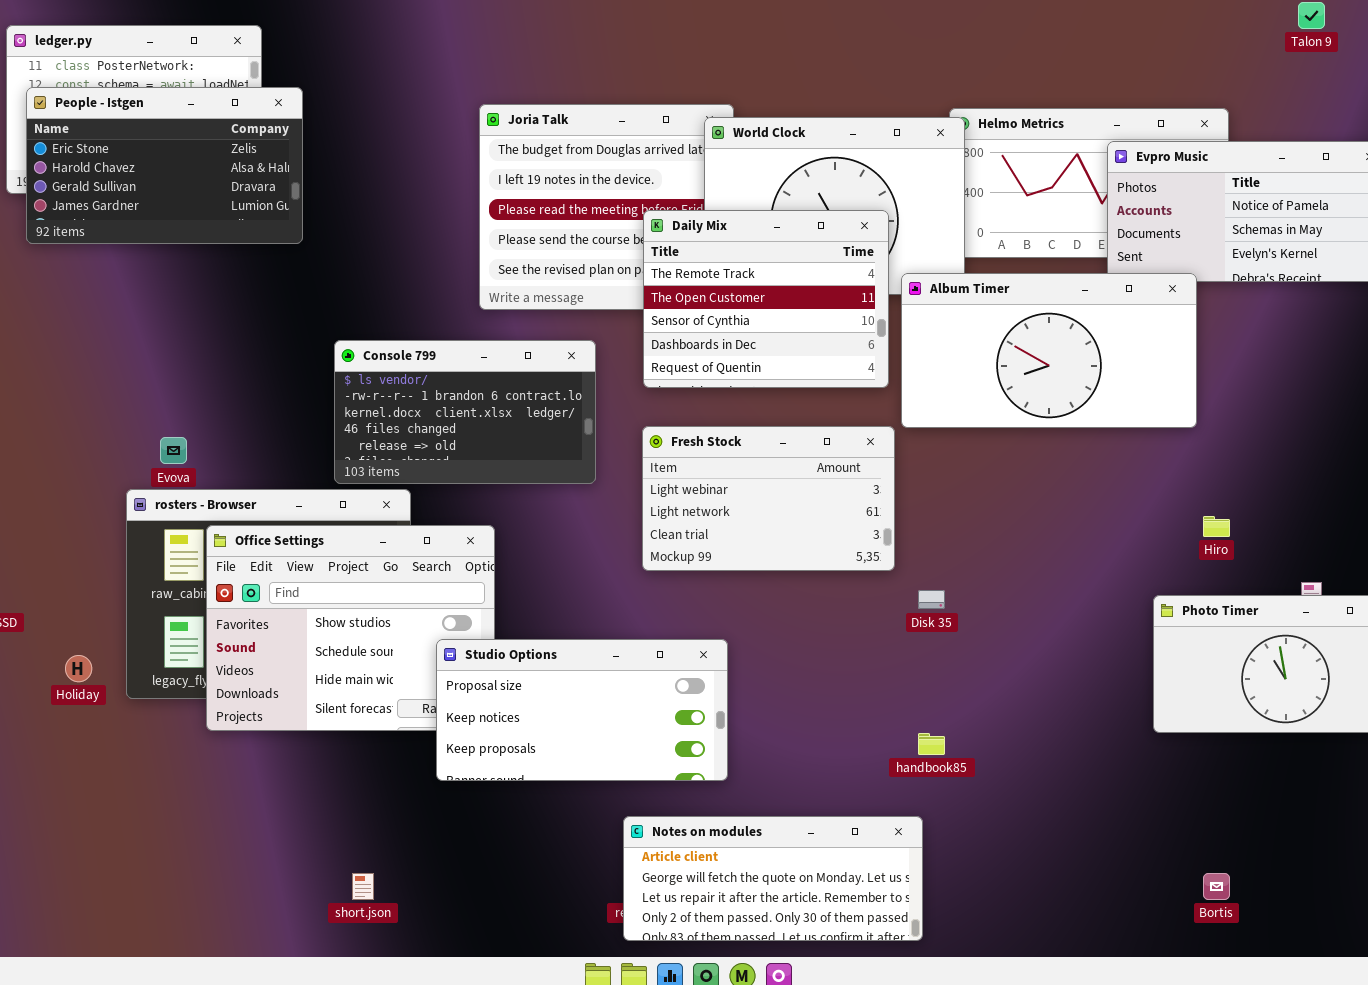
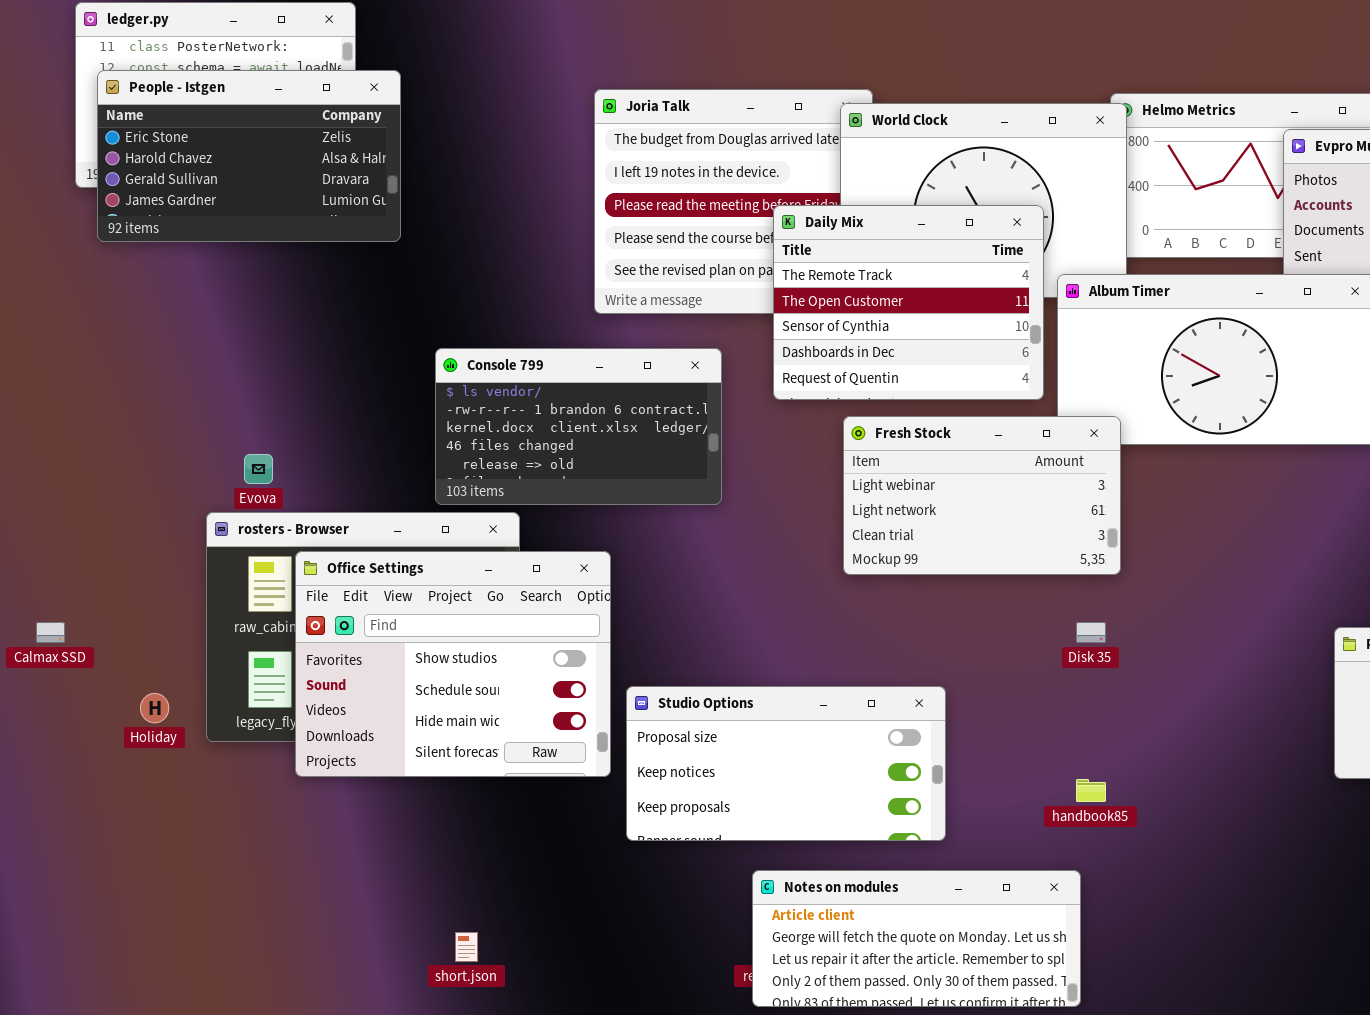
Fresh Stock: [642,426,895,571] -> [843,416,1121,575], moved
Studio Options: [436,639,728,781] -> [626,686,946,841], moved

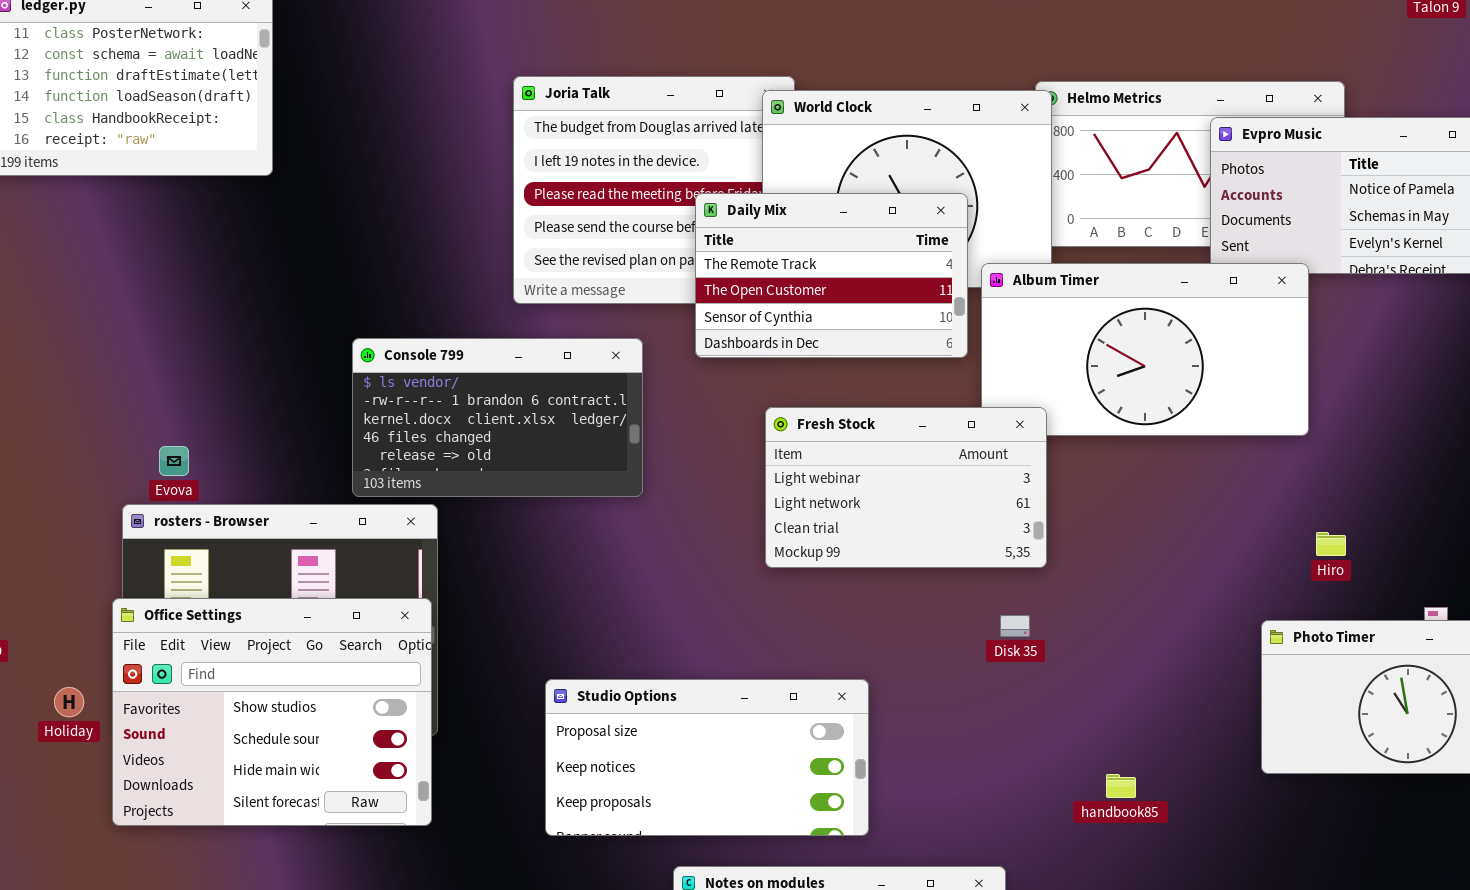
People - Istgen: [97,70,401,242] -> none, closed
Daily Mix: [773,205,1044,400] -> [695,193,968,358], resized
Office Settings: [295,551,611,777] -> [112,598,432,826], moved
handbook85: [1076,779,1106,802] -> [1106,774,1136,798], moved

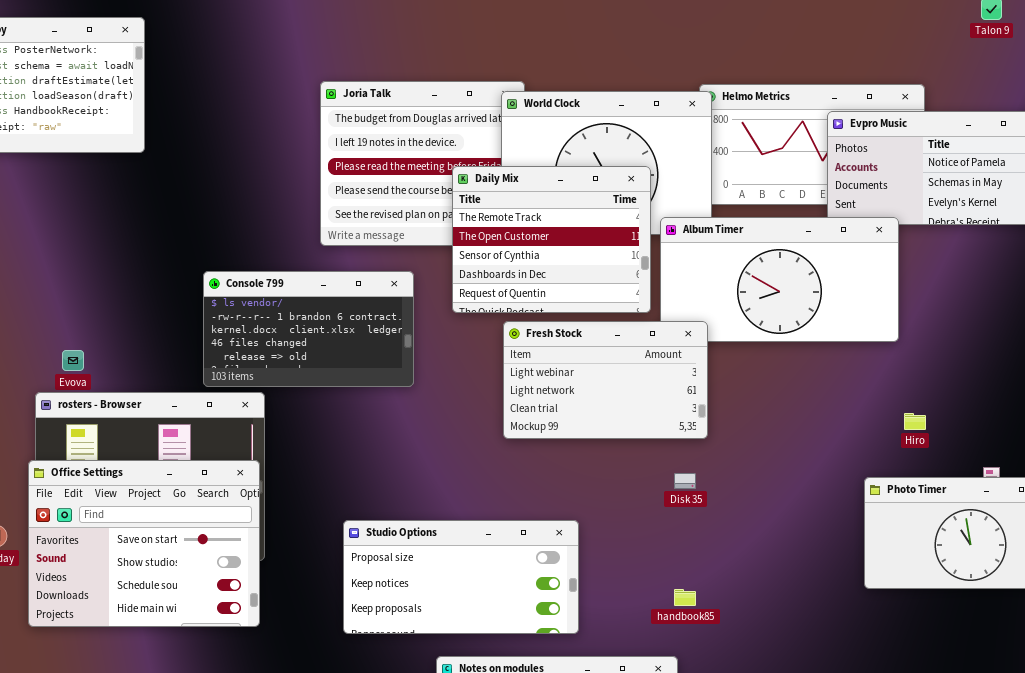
Daily Mix: [695,193,968,358] -> [452,166,651,313], resized
Office Settings: [112,598,432,826] -> [28,460,260,627], scrolled up 1 row
handbook85: [1106,774,1136,798] -> [674,589,696,606], moved

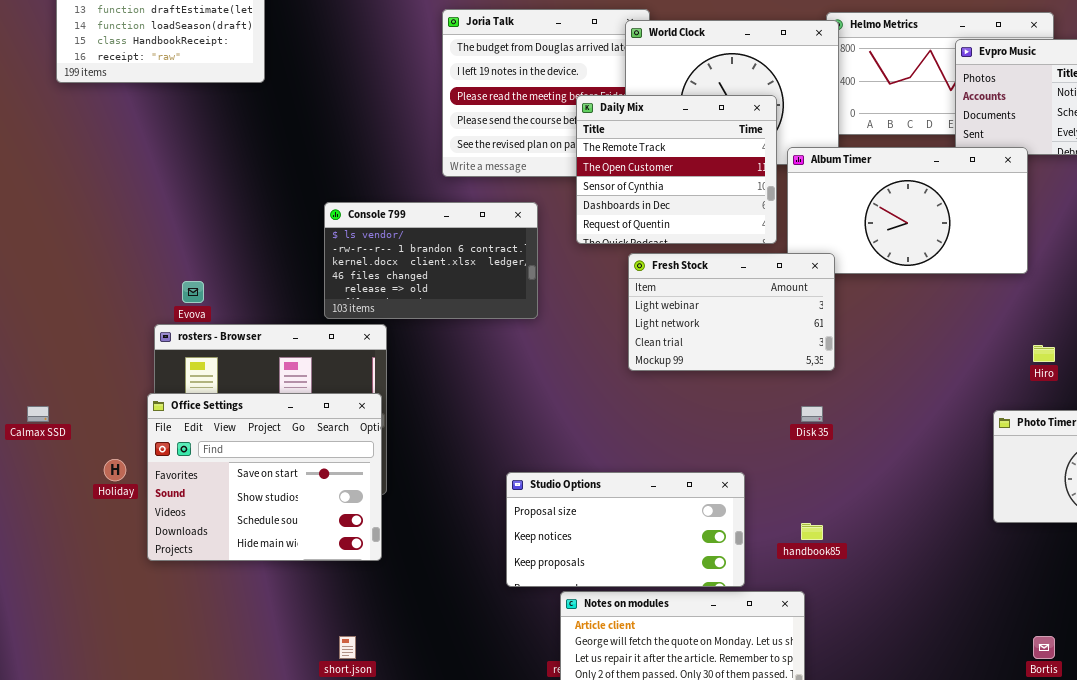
Studio Options: [343,520,579,634] -> [506,472,745,587], moved

